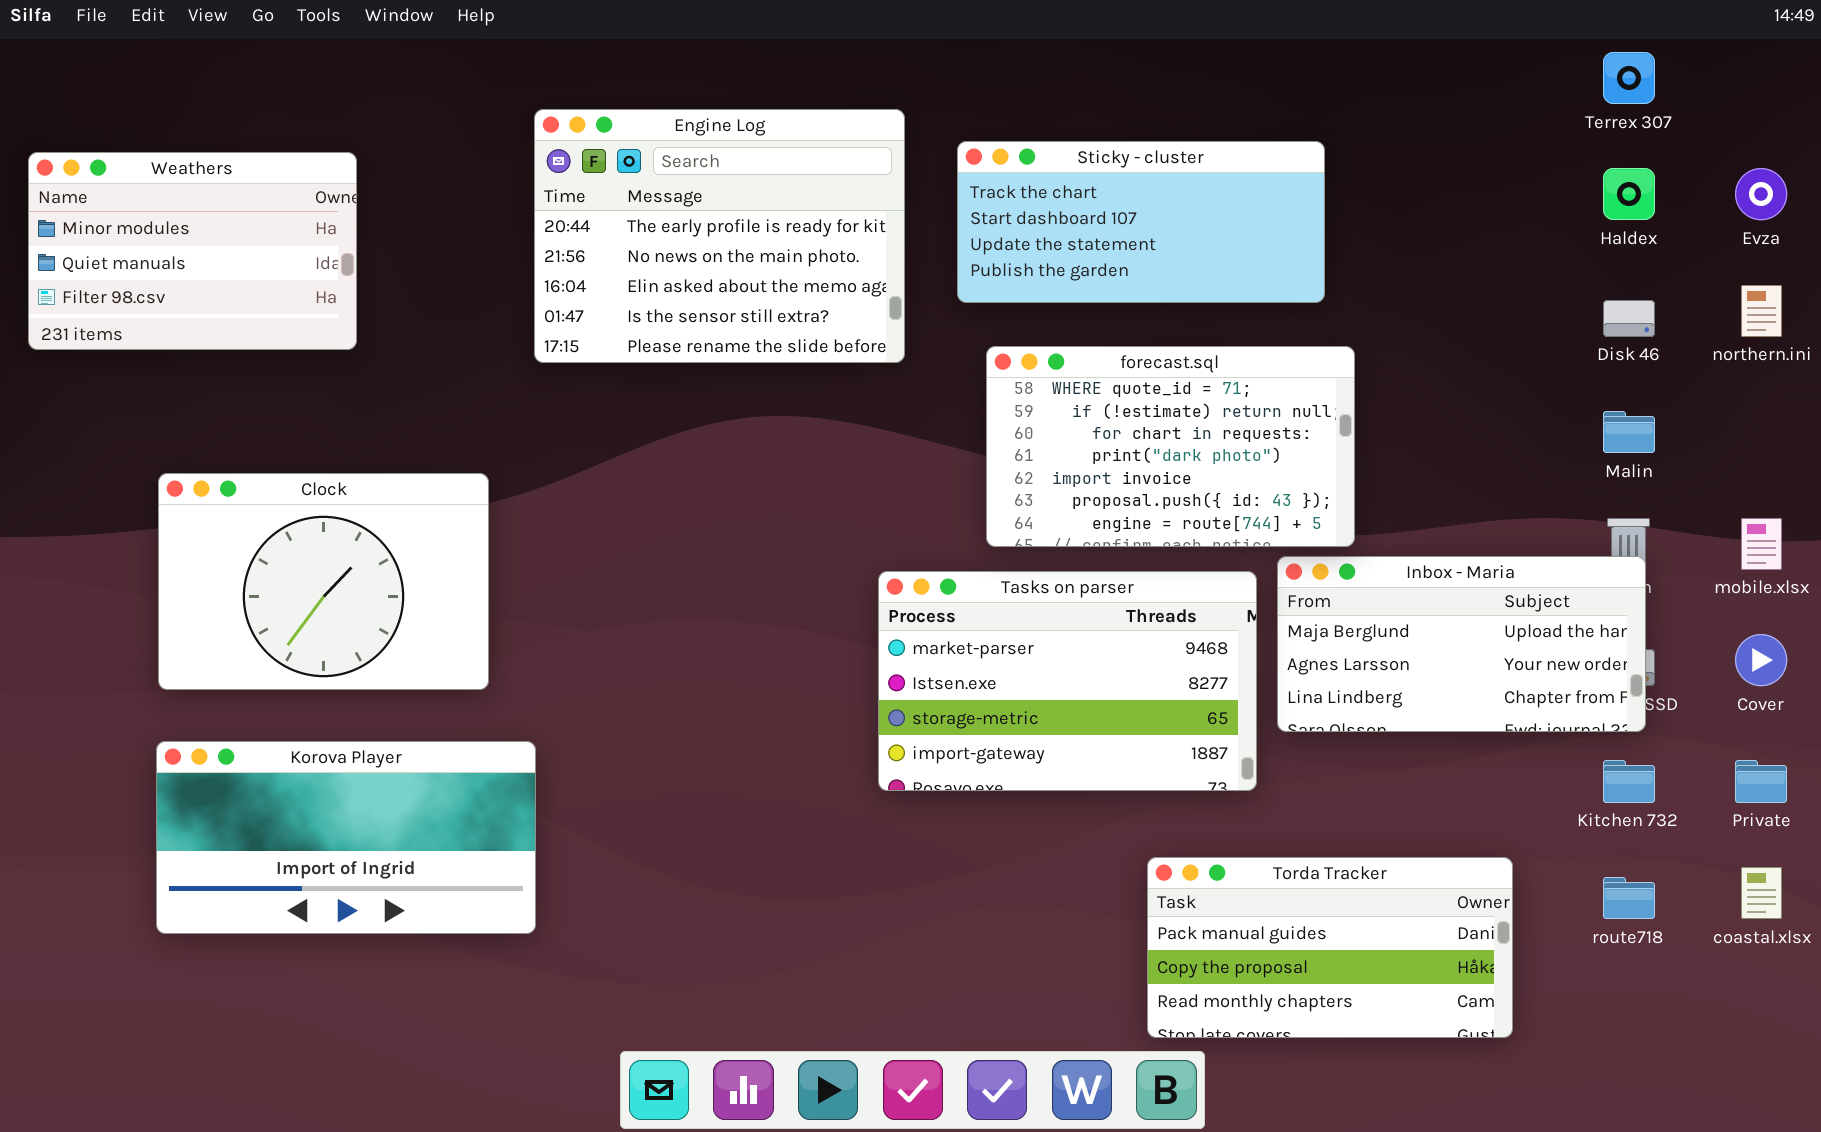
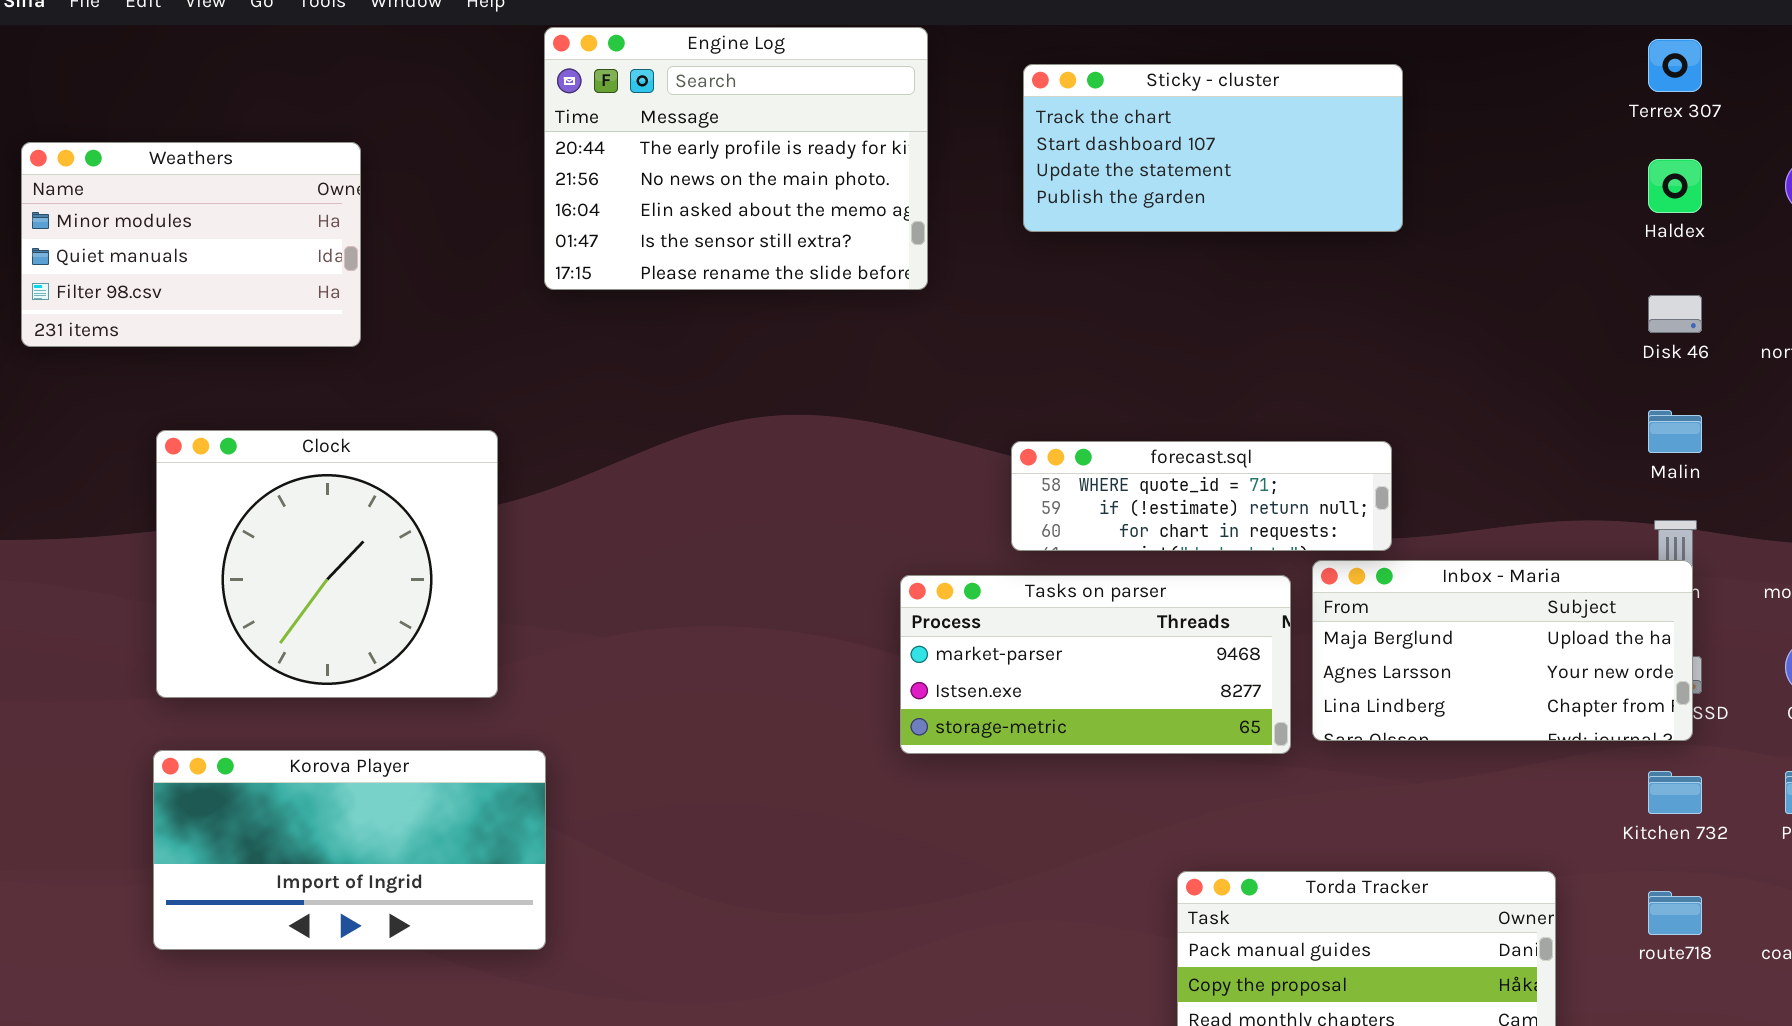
Engine Log: [534,109,905,363] -> [544,27,928,290], moved
Sticky - cluster: [957,141,1325,303] -> [1023,64,1403,232], moved
forecast.sql: [986,346,1355,547] -> [1011,441,1392,551], resized
Clock: [158,473,489,690] -> [156,430,498,698], resized
Tasks on parser: [878,571,1257,791] -> [900,575,1291,754], resized

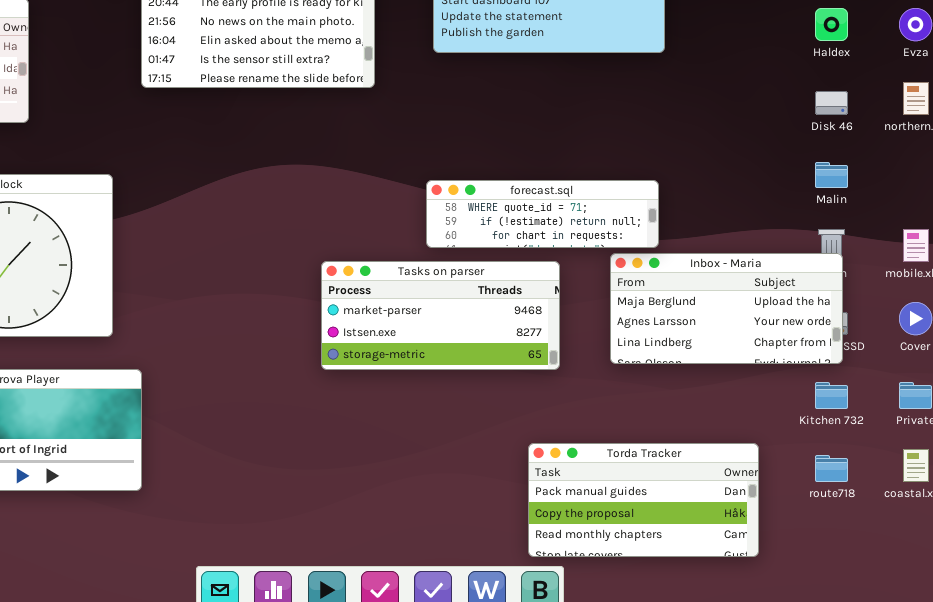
Tasks on parser: [900,575,1291,754] -> [321,261,560,370], moved

